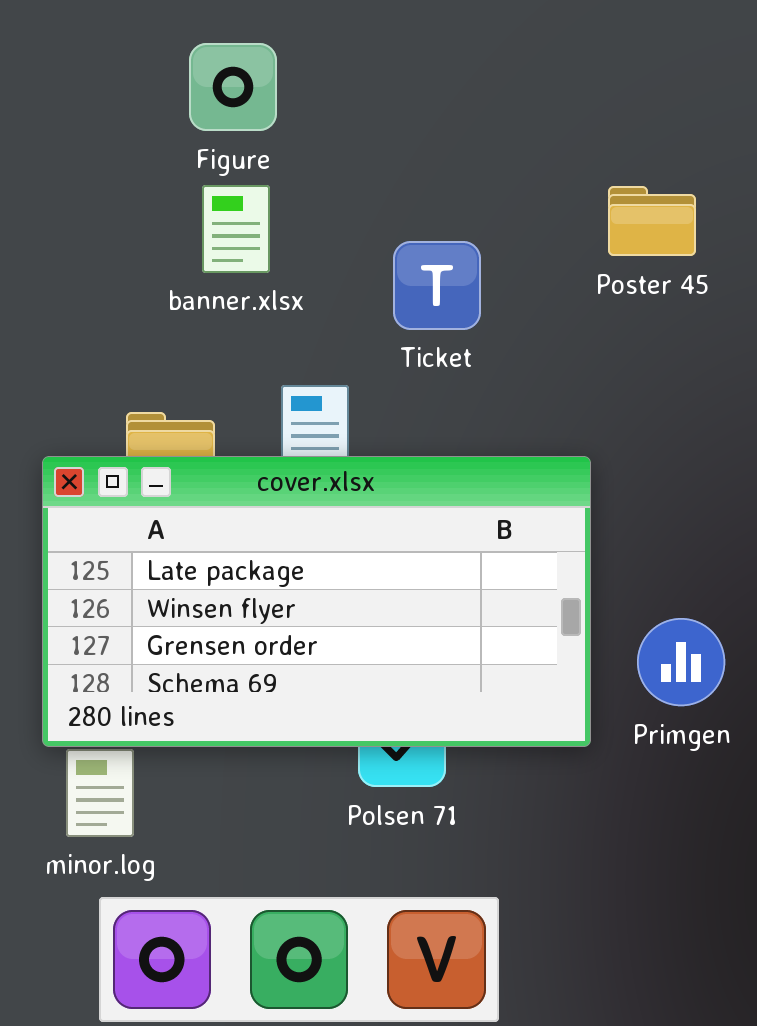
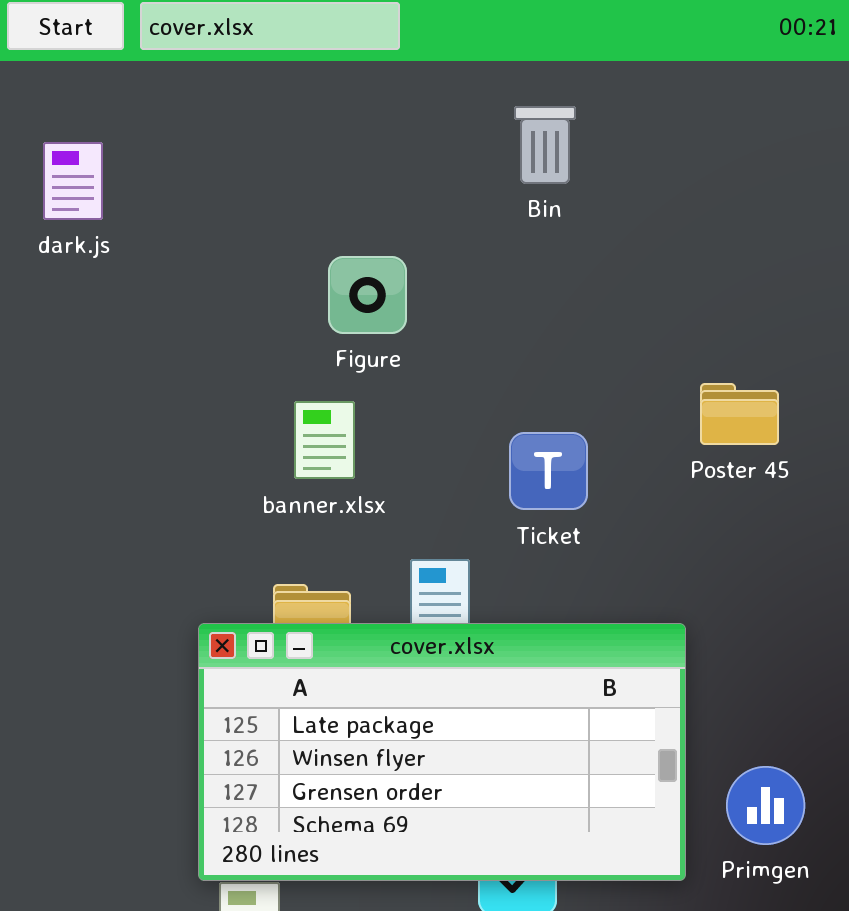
banner.xlsx: [202,185,270,273] -> [294,401,355,479], moved

